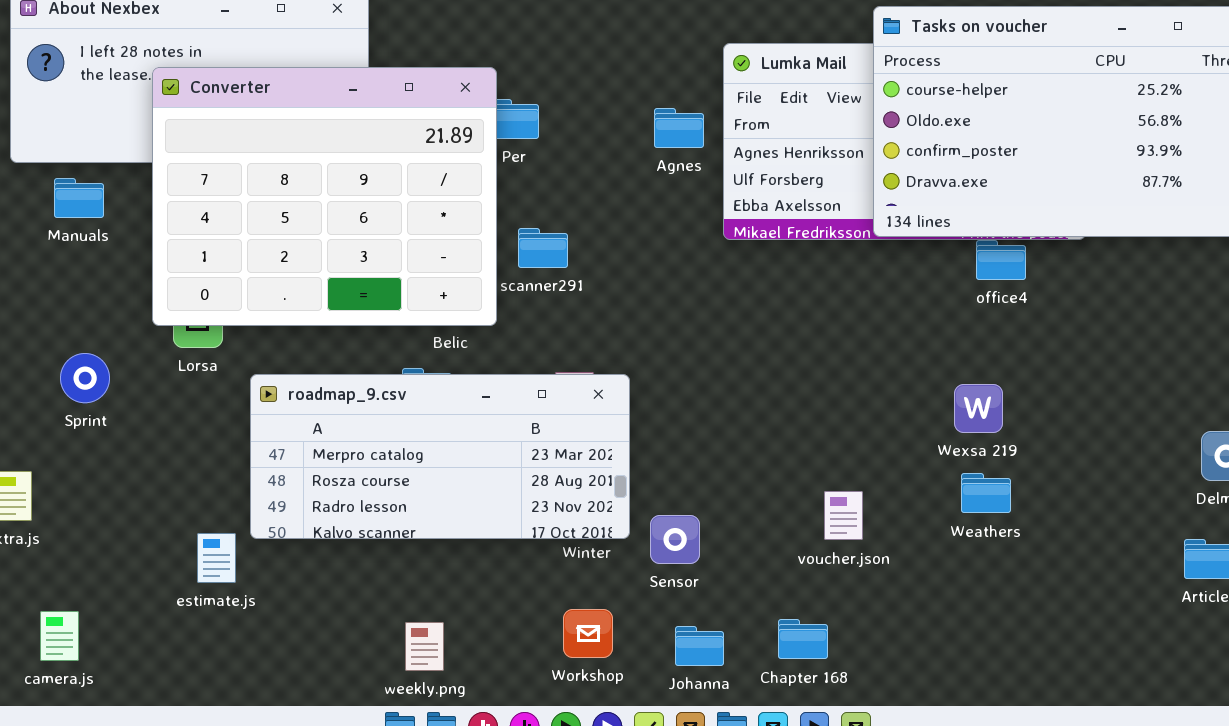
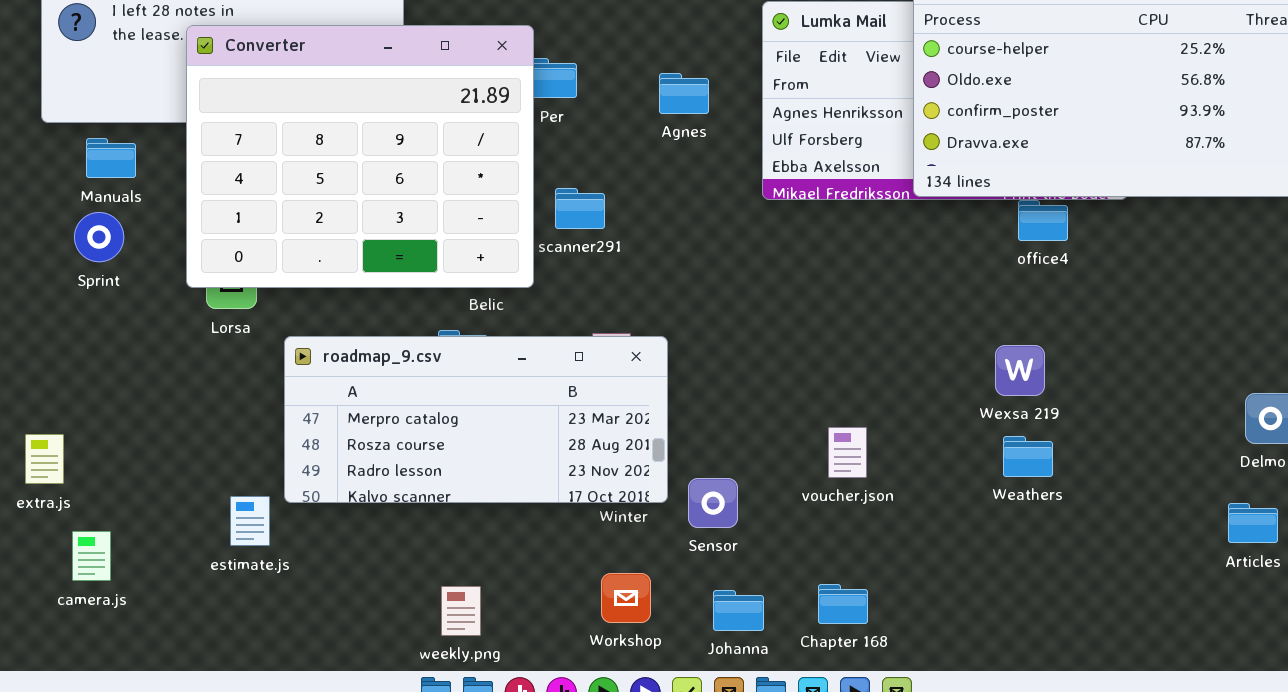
Agnes: [654,108,704,148] -> [659,73,709,114], moved
Sprint: [60,353,110,403] -> [74,212,124,262], moved
voucher.json: [824,491,863,540] -> [828,427,867,478], moved
camera.js: [40,611,79,661] -> [72,531,111,581], moved

